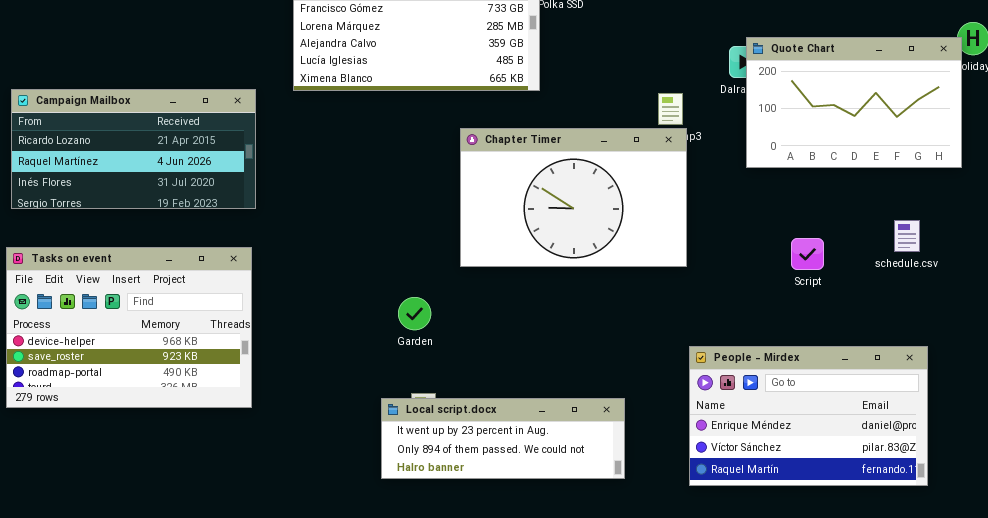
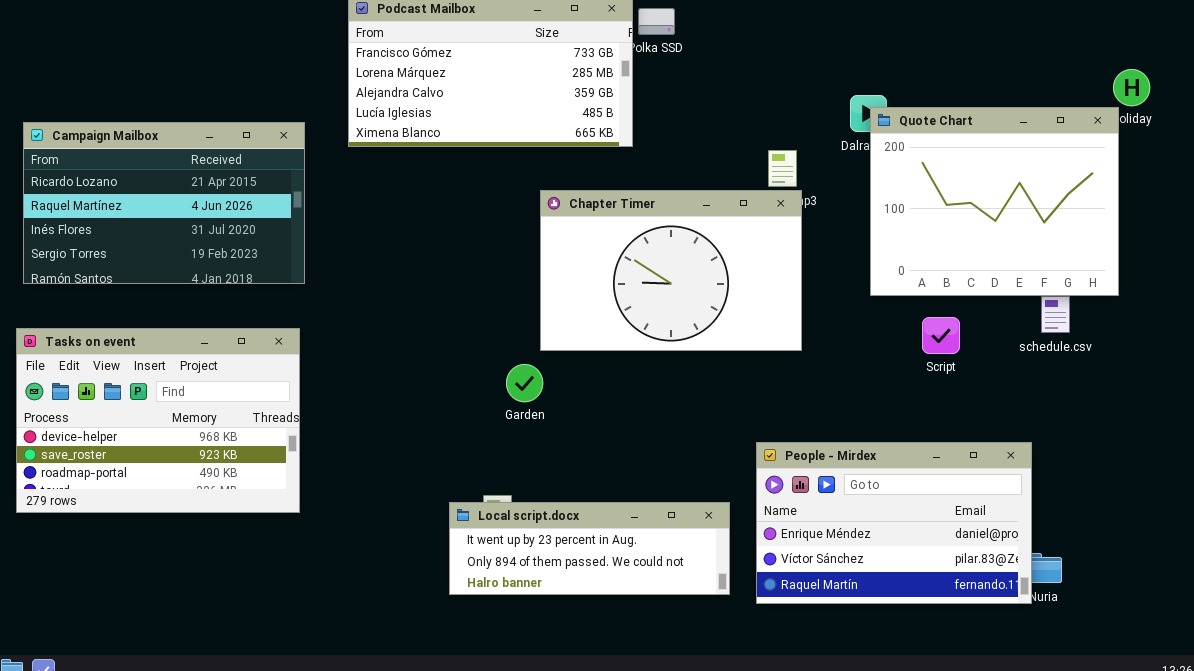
Quote Chart: [746,37,962,168] -> [870,107,1119,296], moved, resized
Campaign Mailbox: [11,89,256,209] -> [23,122,305,284], resized
Garden: [398,297,431,330] -> [506,364,543,402], moved
People - Mirdex: [689,346,928,486] -> [756,442,1032,604], moved

